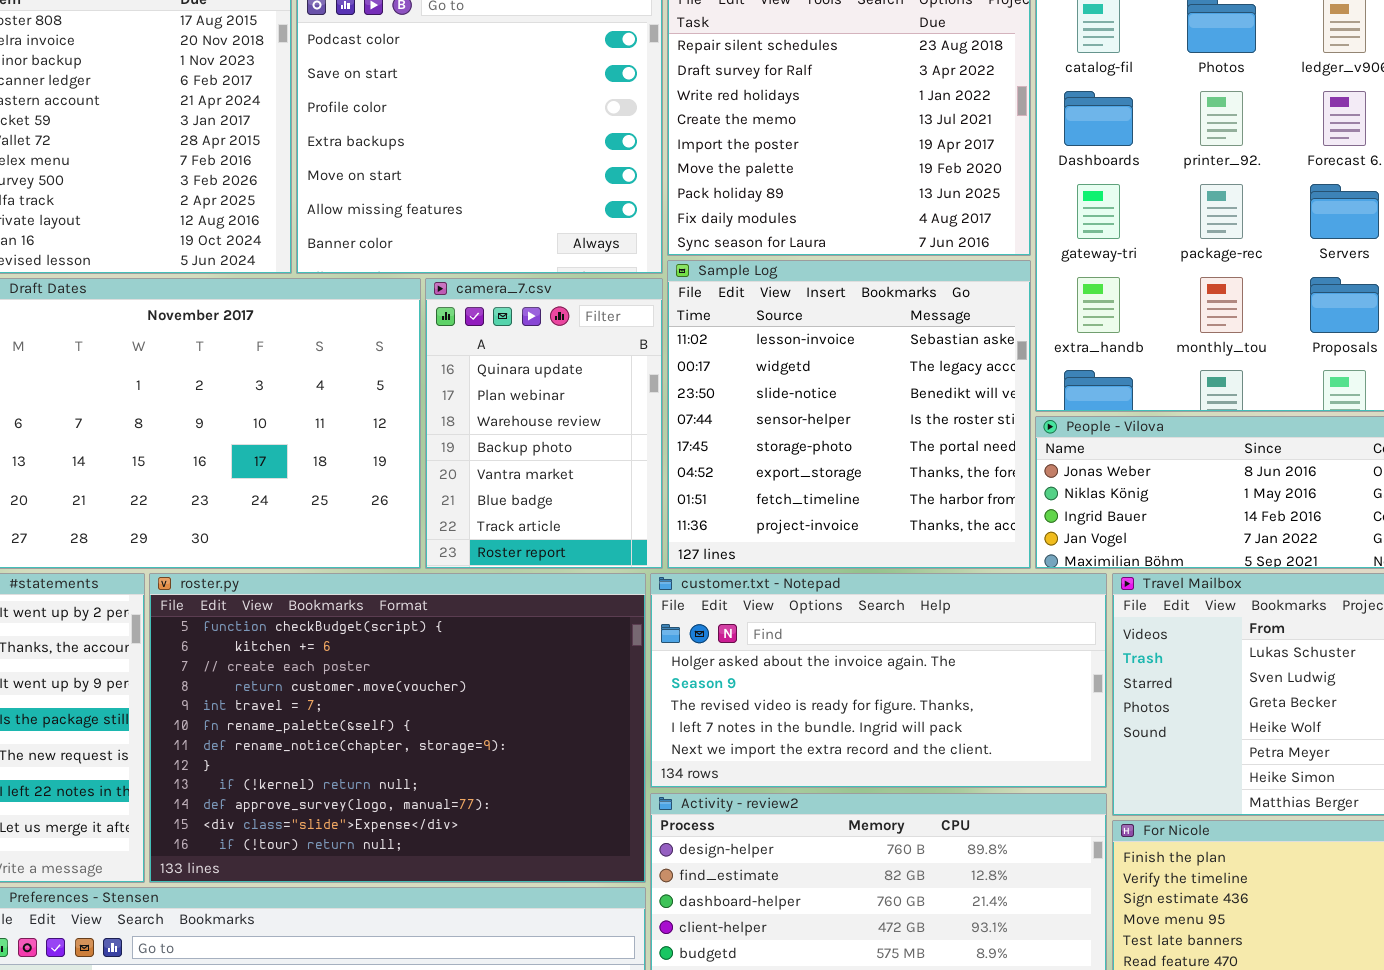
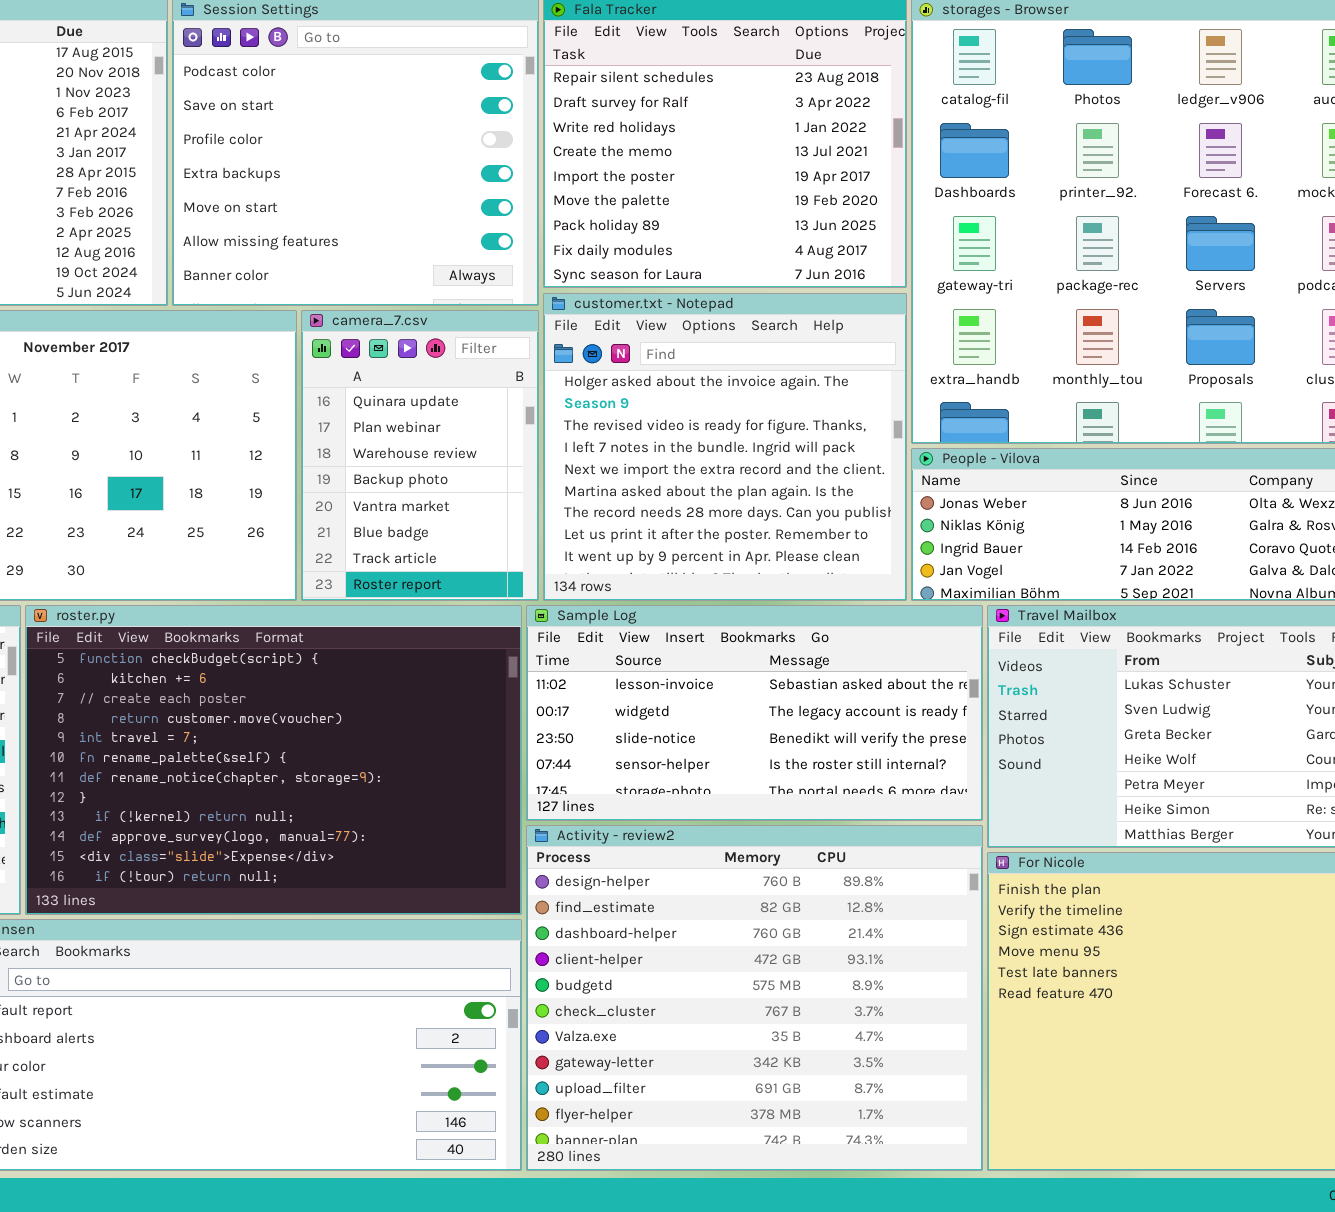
Sample Log: [667,260,1031,569] -> [526,605,983,821], moved, resized
customer.txt - Notepad: [650,573,1107,788] -> [543,293,907,601], moved, resized

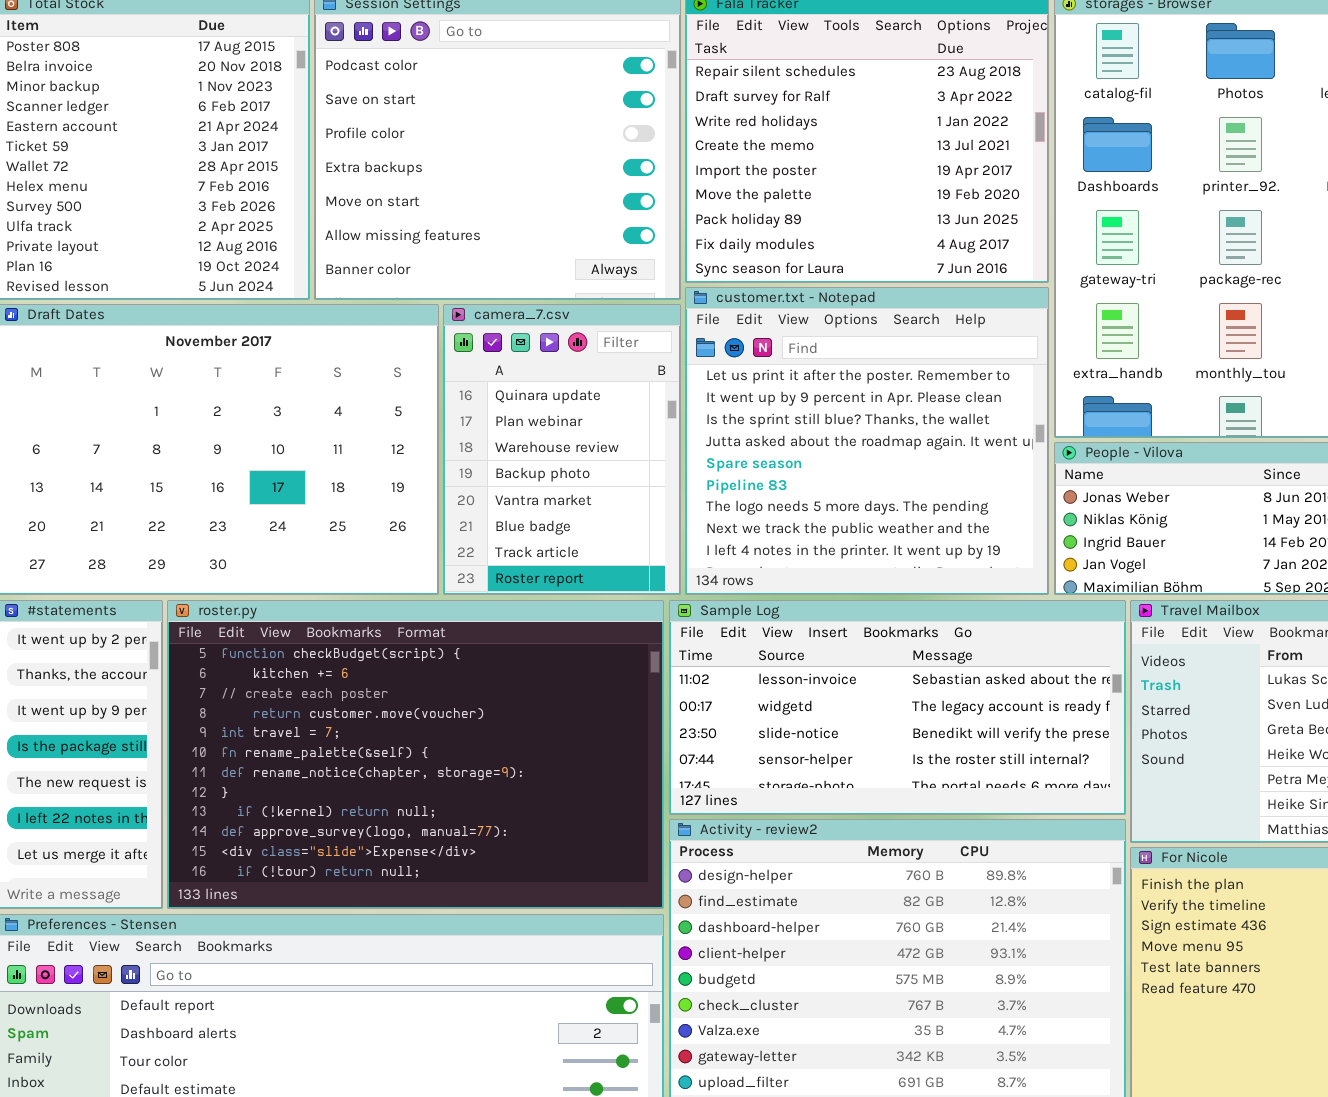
customer.txt - Notepad: [543,293,907,601] -> [685,287,1049,595], scrolled down 7 rows

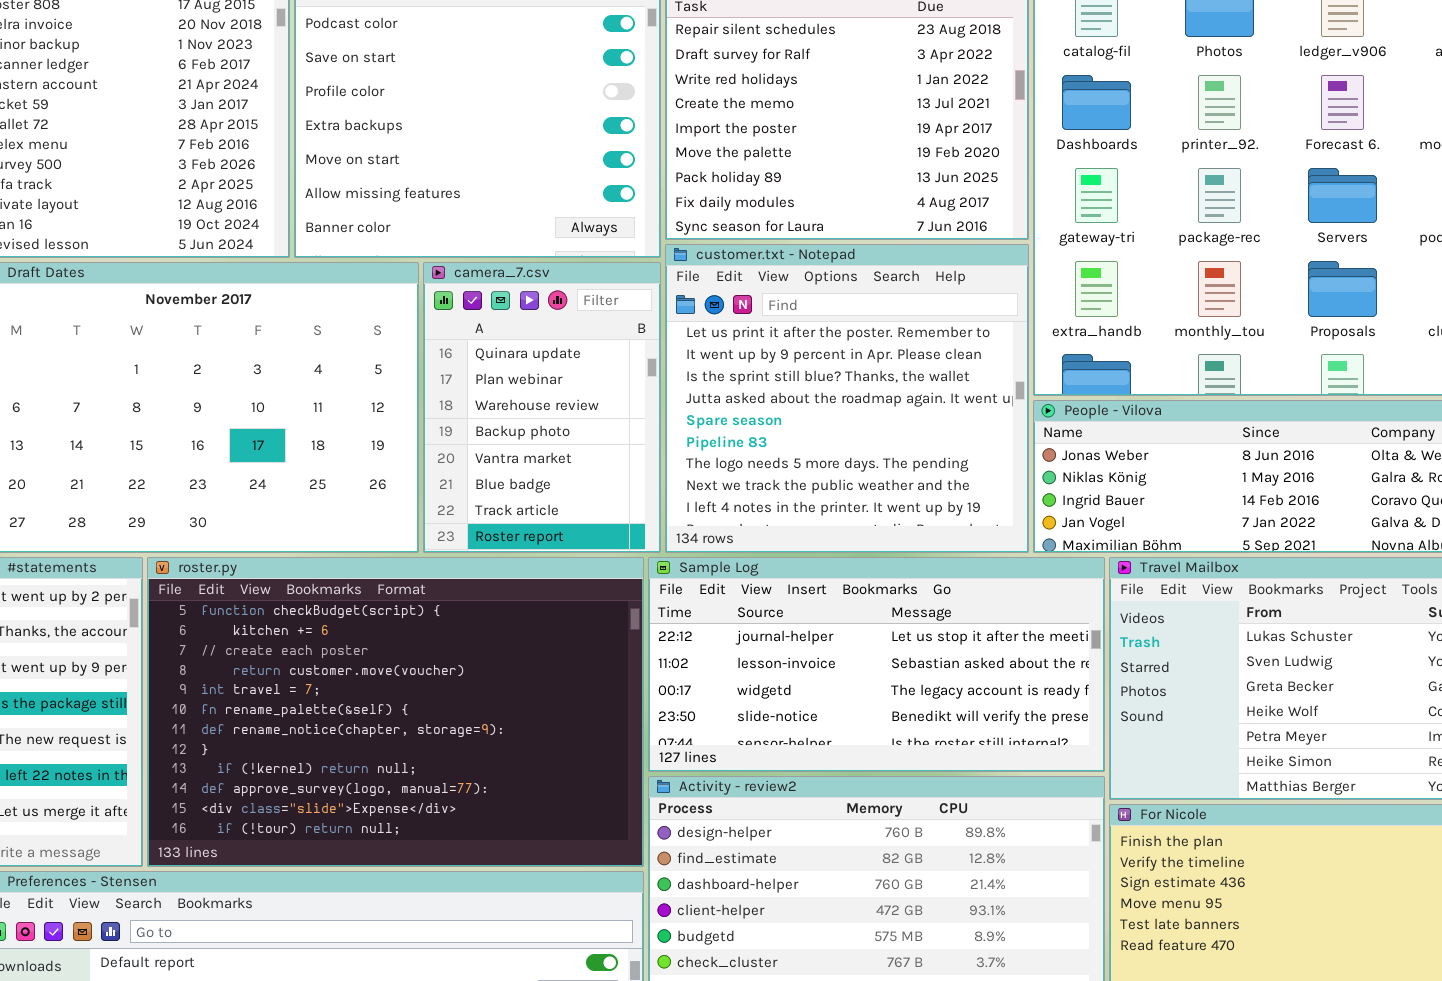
Sample Log: [669,600,1126,815] -> [648,557,1105,772], scrolled up 1 row

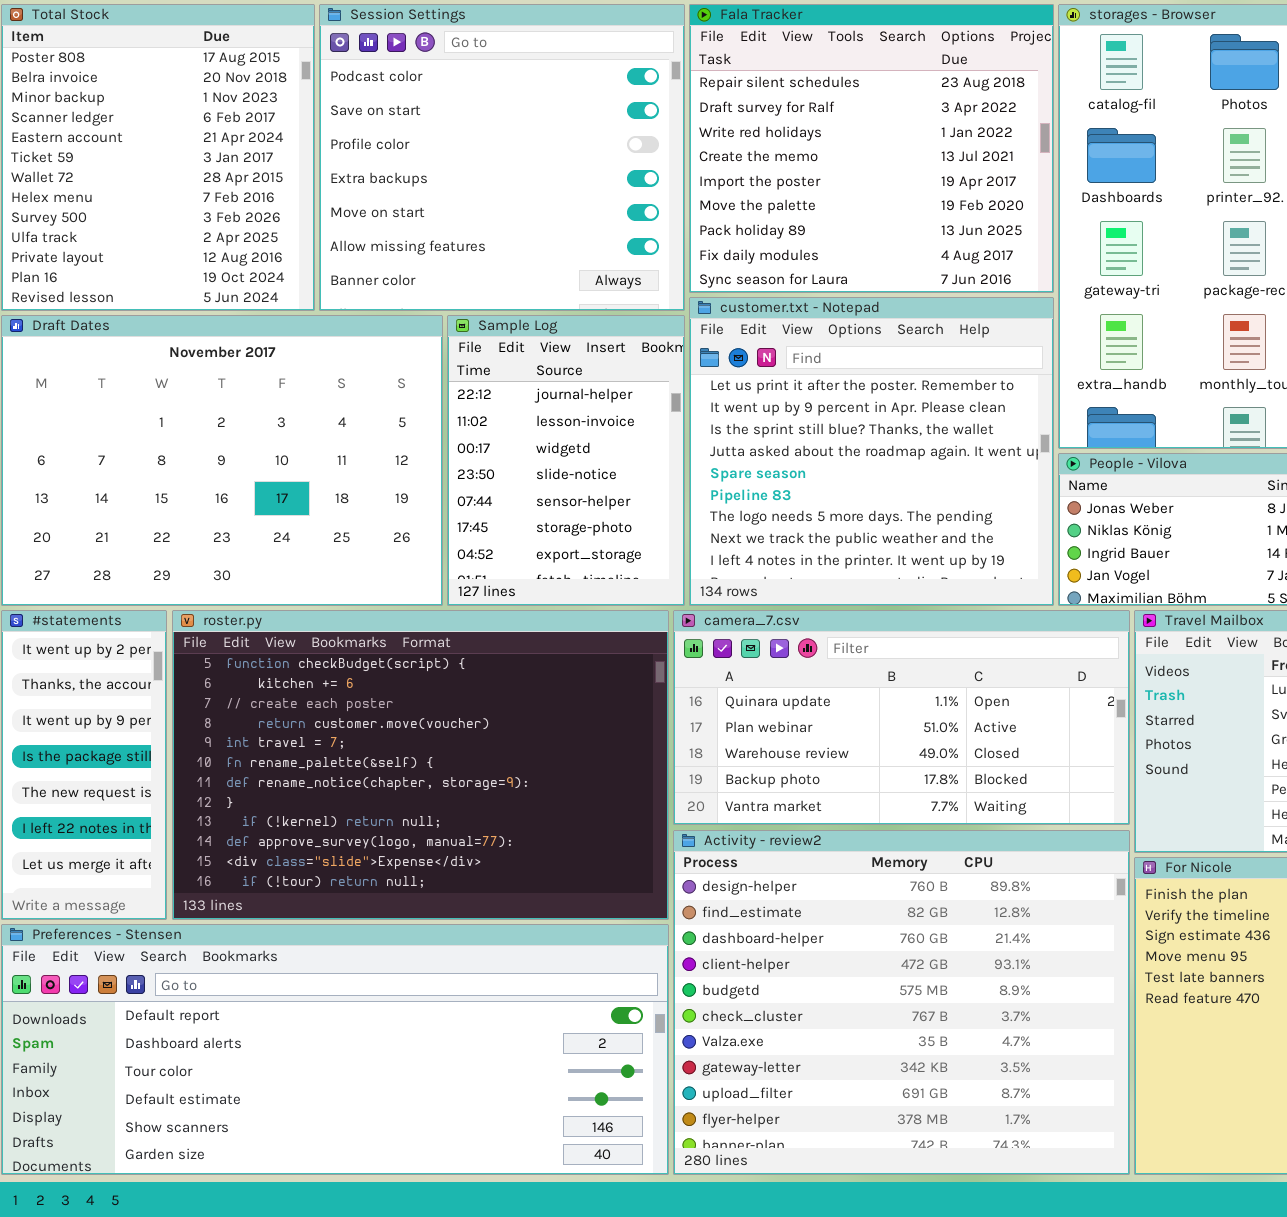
camera_7.csv: [423,262,661,553] -> [673,610,1130,825], moved, resized
Sample Log: [648,557,1105,772] -> [447,315,685,606], moved, resized

